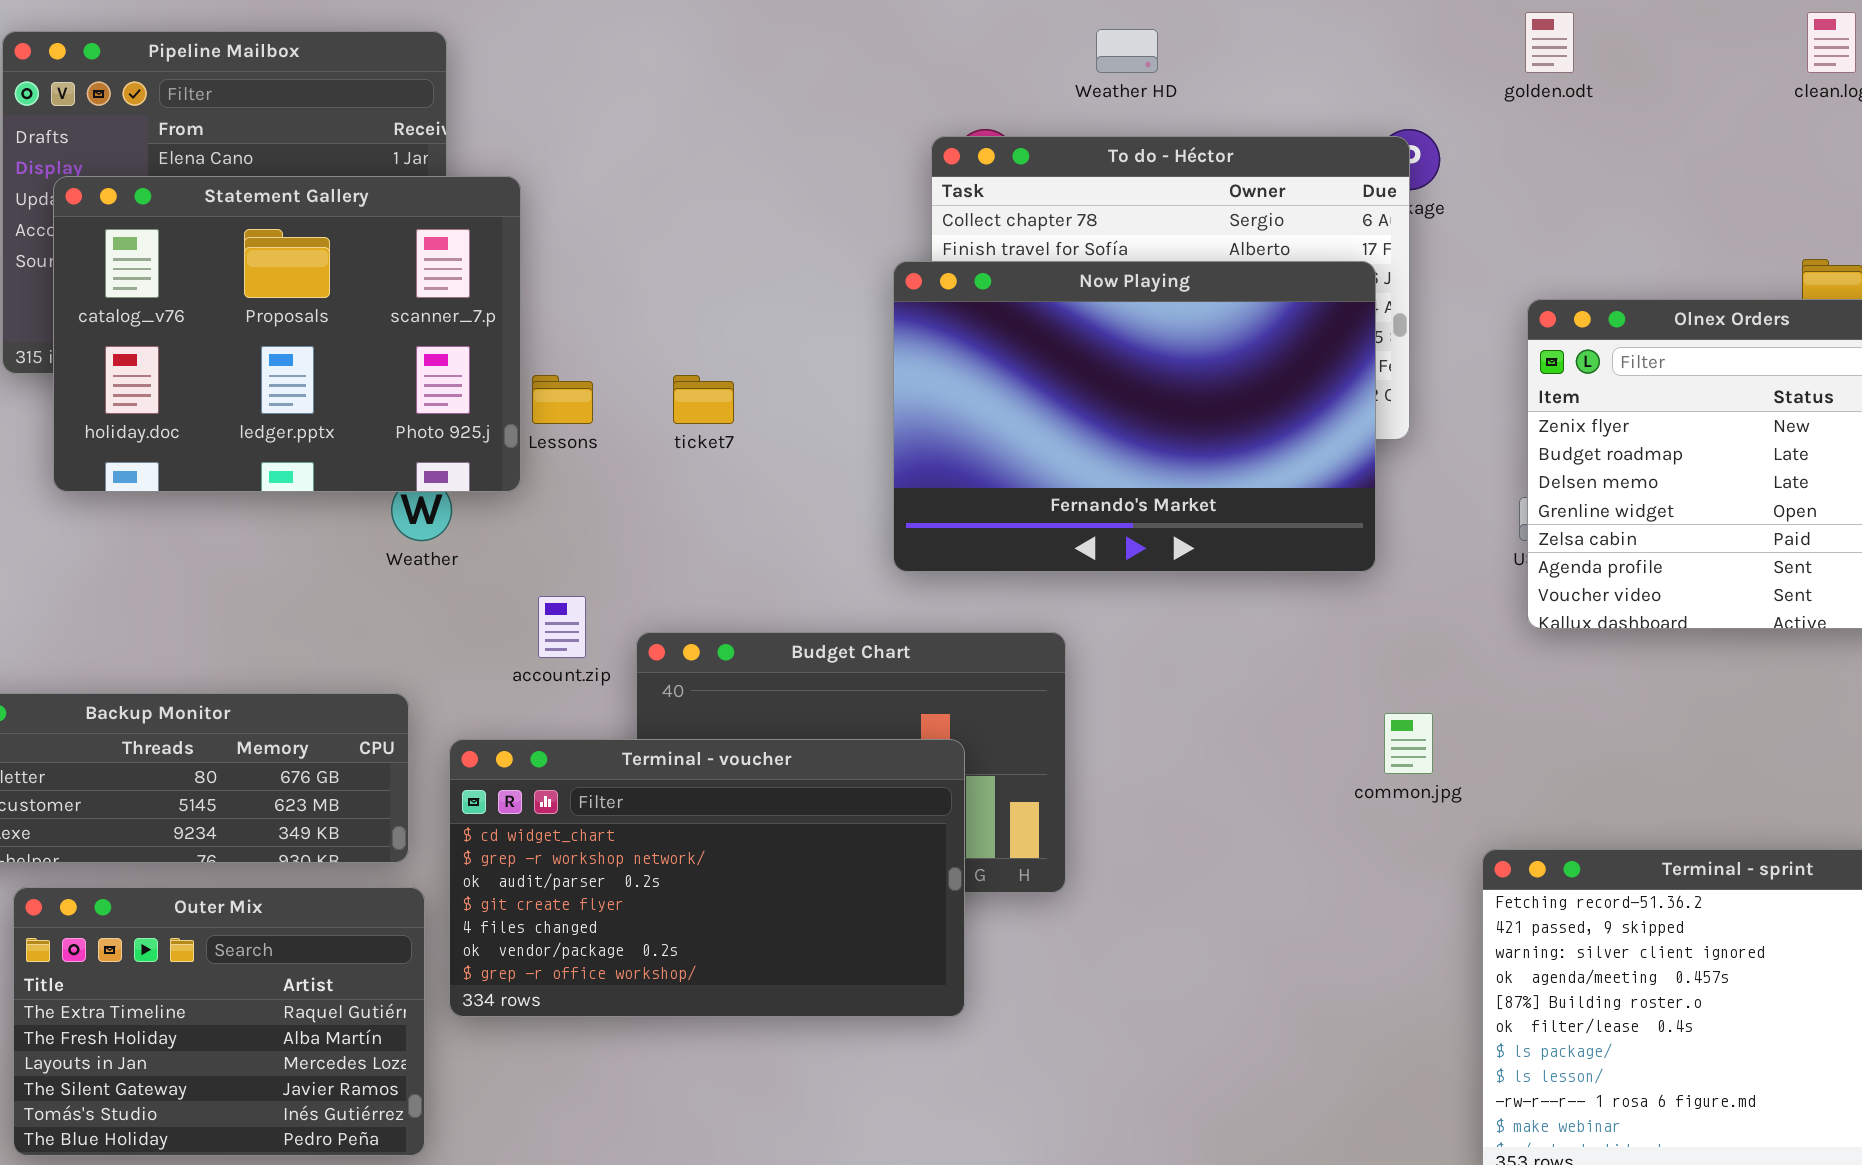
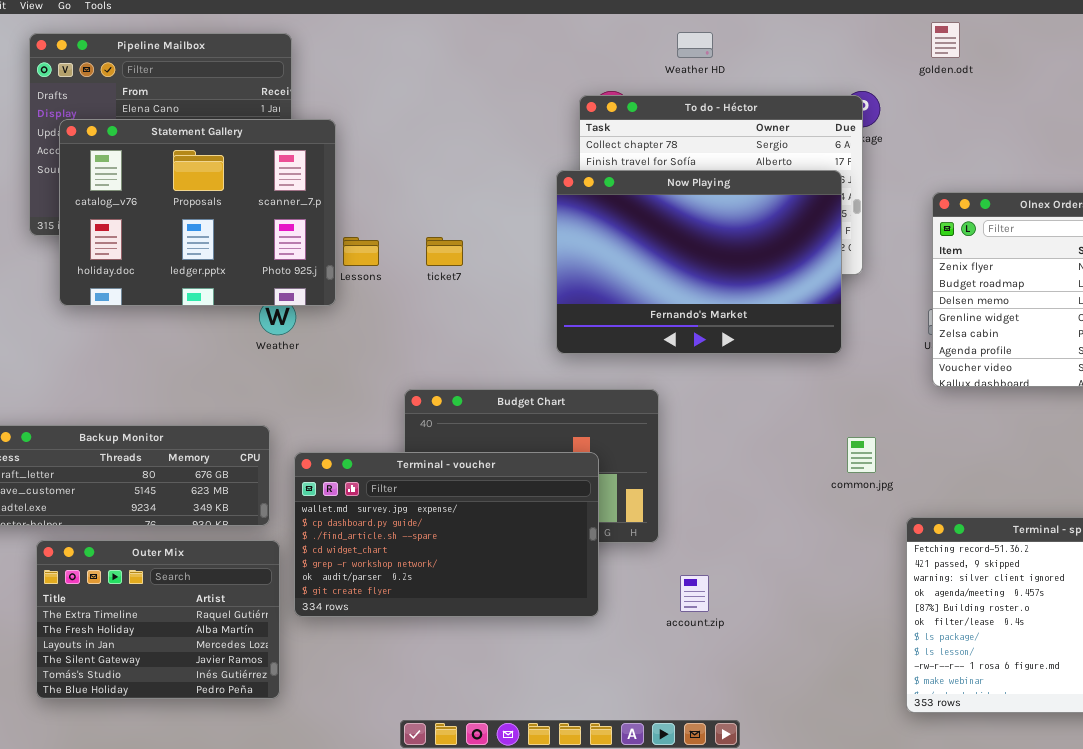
account.zip: [538,596,586,658] -> [680,575,709,612], moved
Terminal - voucher: [449,739,965,1017] -> [294,452,599,617], scrolled up 3 rows

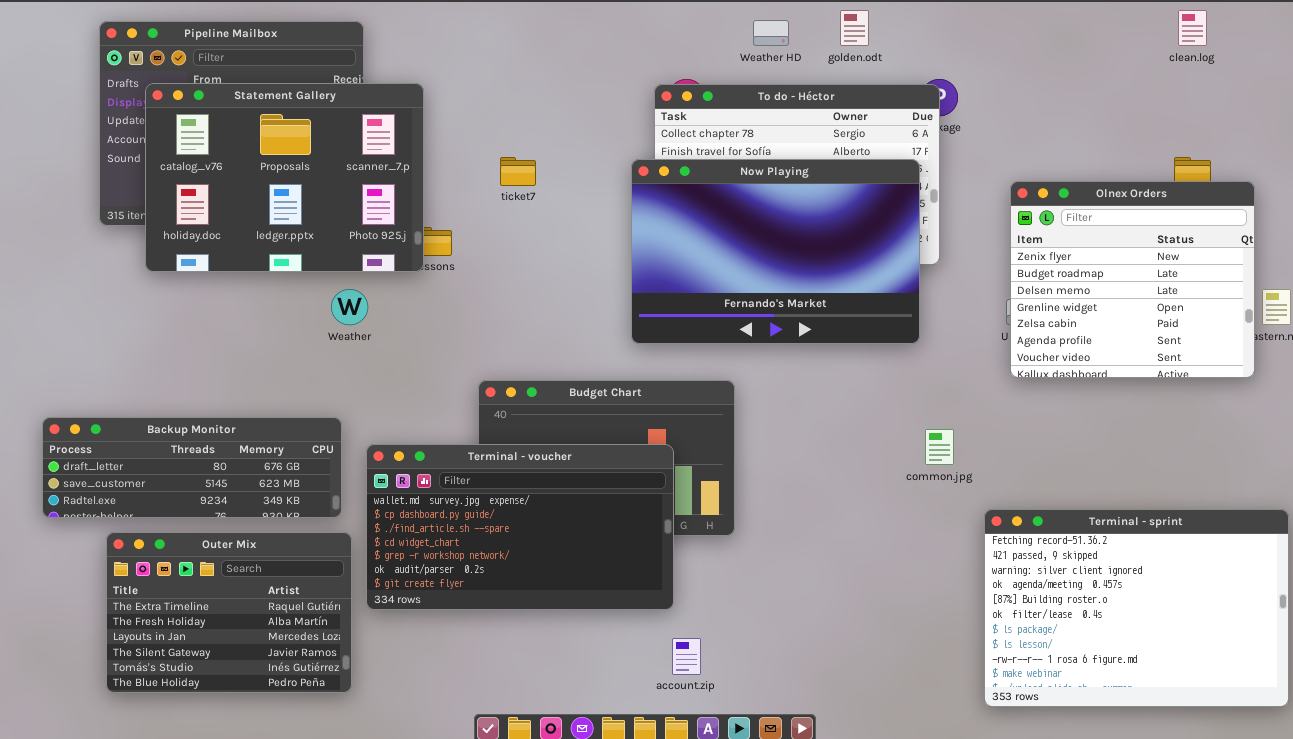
golden.odt: [931,22,960,58] -> [840,10,869,46], moved
Statement Gallery: [59,119,336,306] -> [145,83,424,272], moved
ticket7: [426,237,463,266] -> [500,157,536,186], moved
account.zip: [680,575,709,612] -> [672,638,701,675], moved

